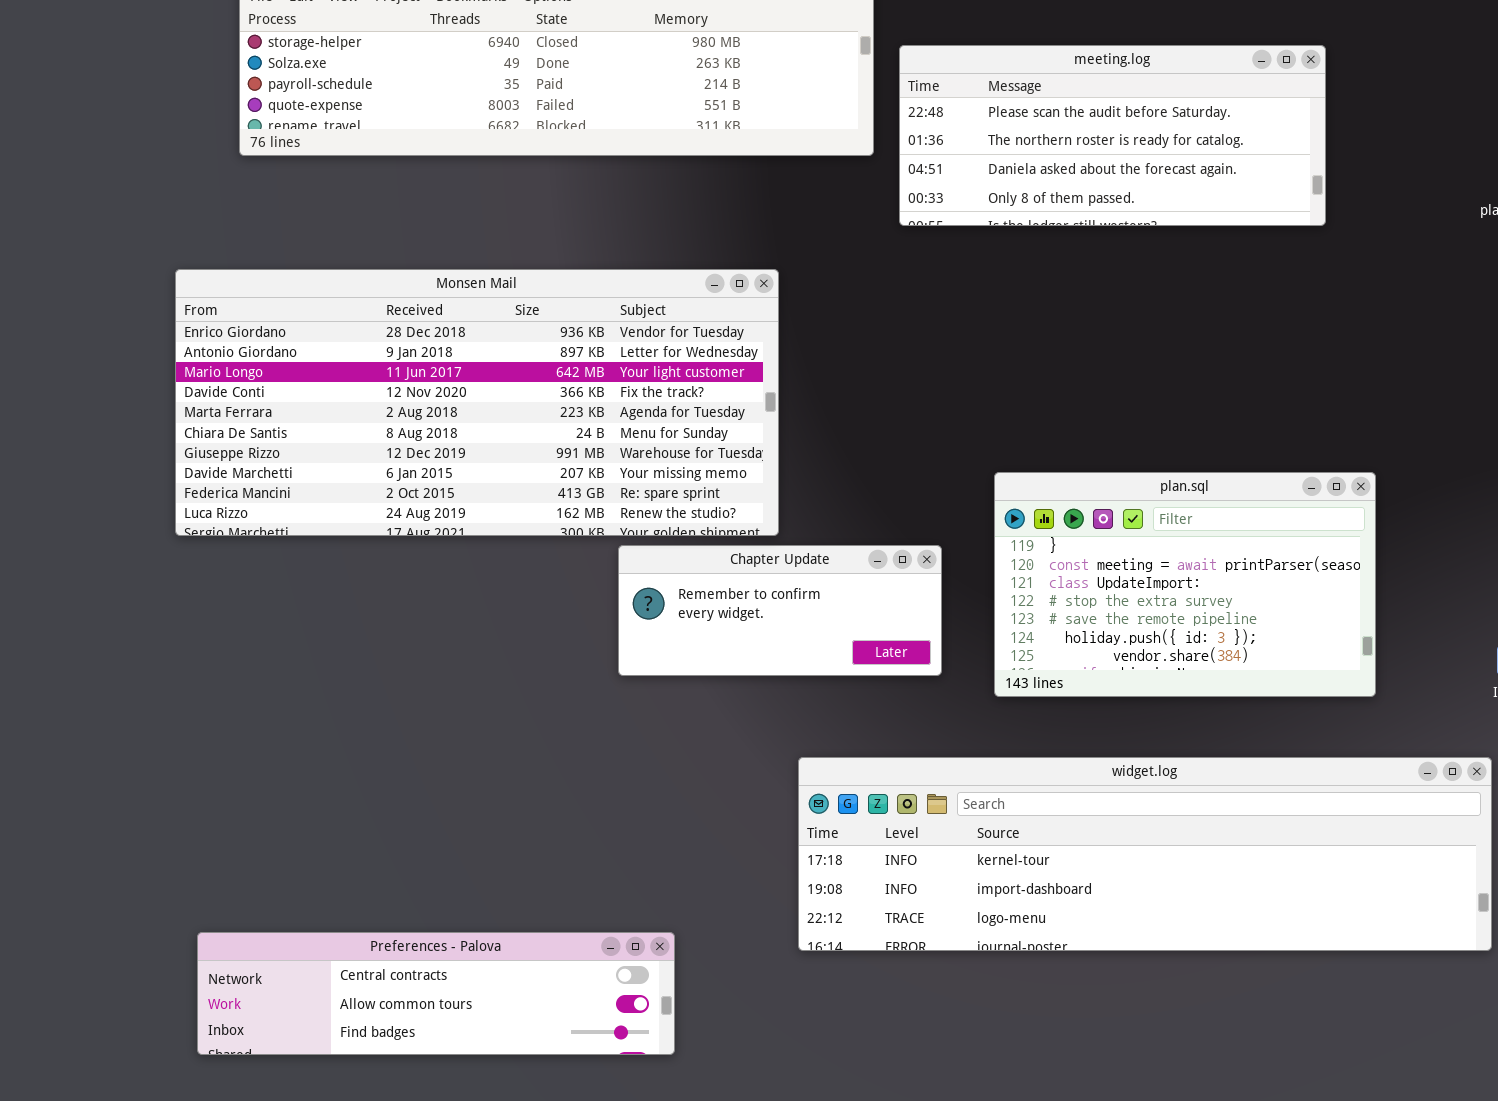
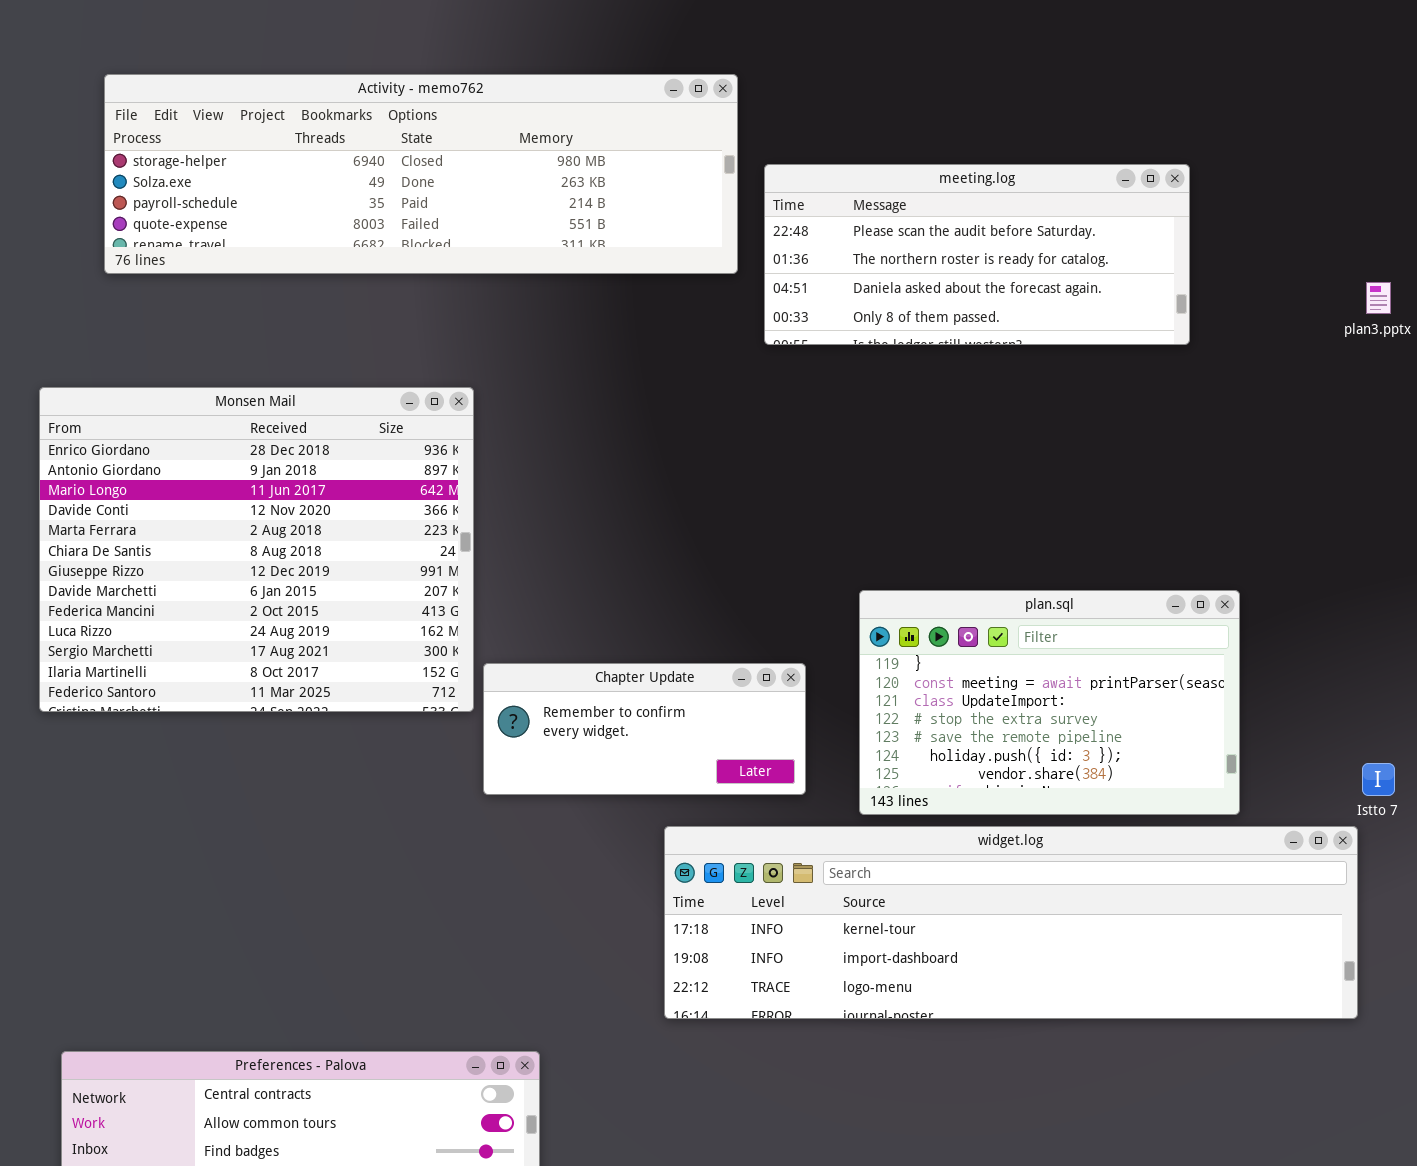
Monsen Mail: [175,269,779,536] -> [39,387,474,712], resized
widget.log: [798,757,1492,951] -> [664,826,1358,1019], moved

